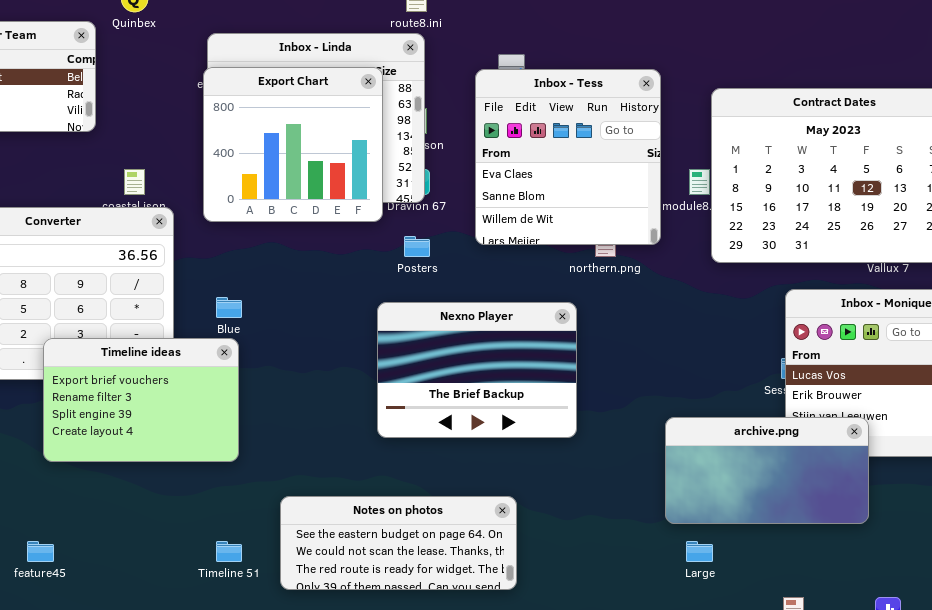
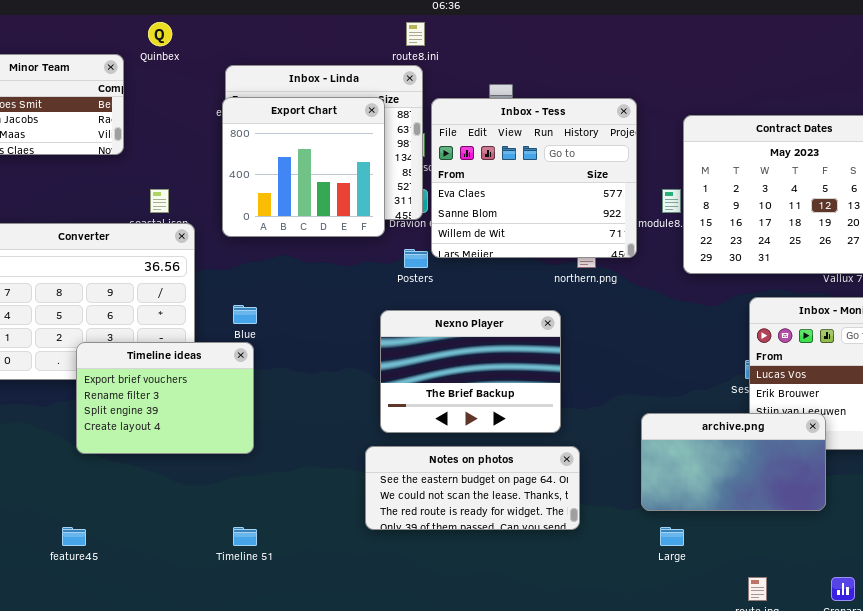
Inbox - Tess: [475,69,661,245] -> [431,98,637,258], resized
Notes on photos: [280,496,517,590] -> [365,446,580,530], moved

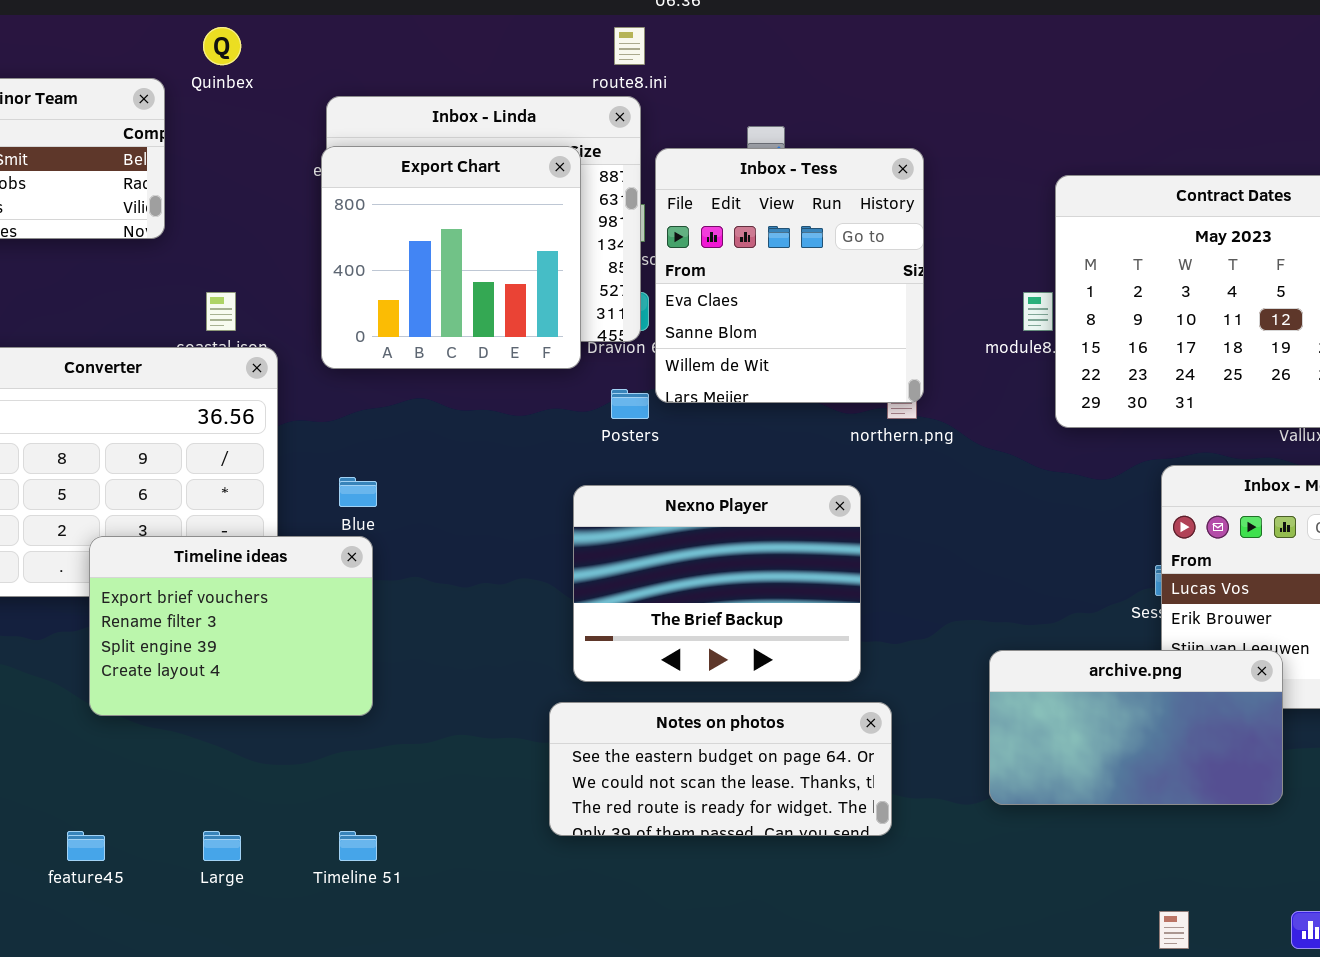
Inbox - Tess: [431,98,637,258] -> [655,148,924,403], resized
Large: [660,527,684,546] -> [203,831,241,861], moved

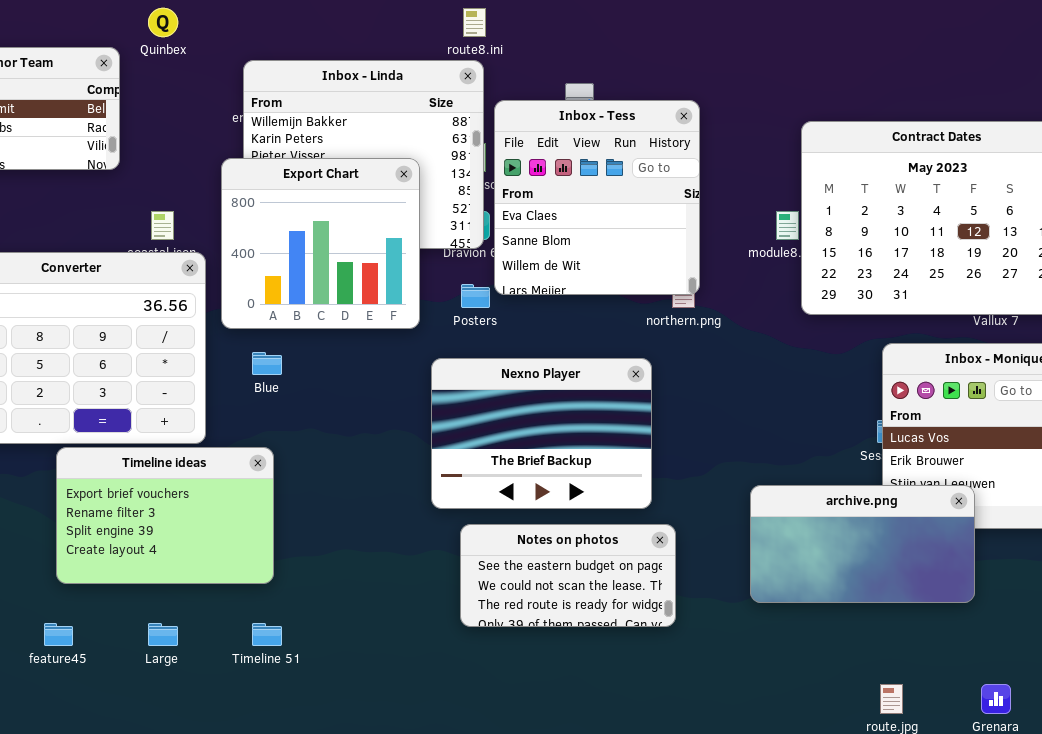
Export Chart: [321,146,581,369] -> [221,158,420,329], moved
Timeline ideas: [89,536,373,716] -> [56,447,274,584], moved
Notes on photos: [549,702,892,836] -> [460,524,676,627], resized

